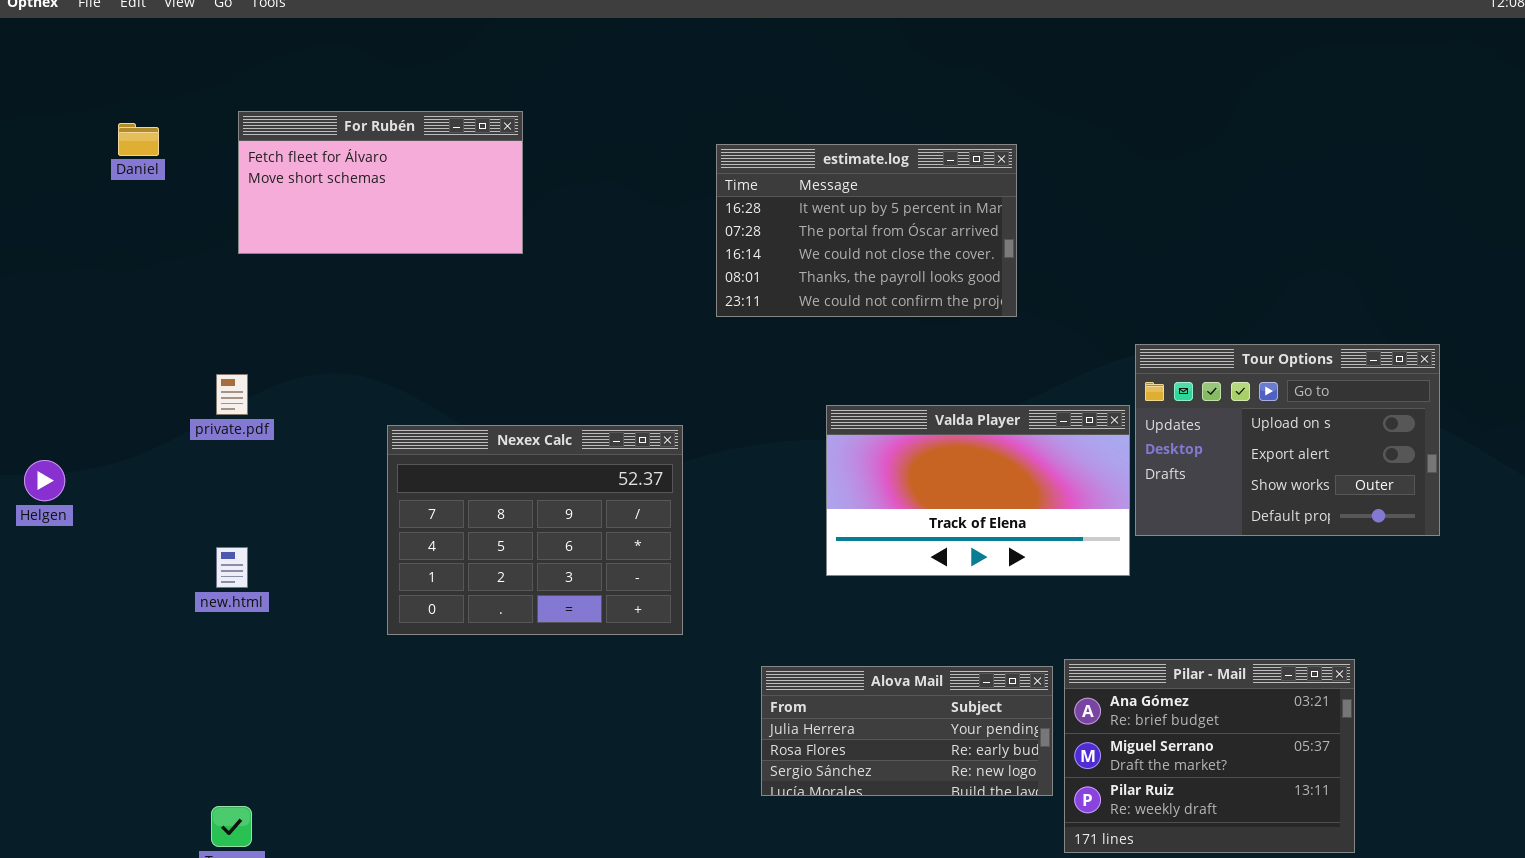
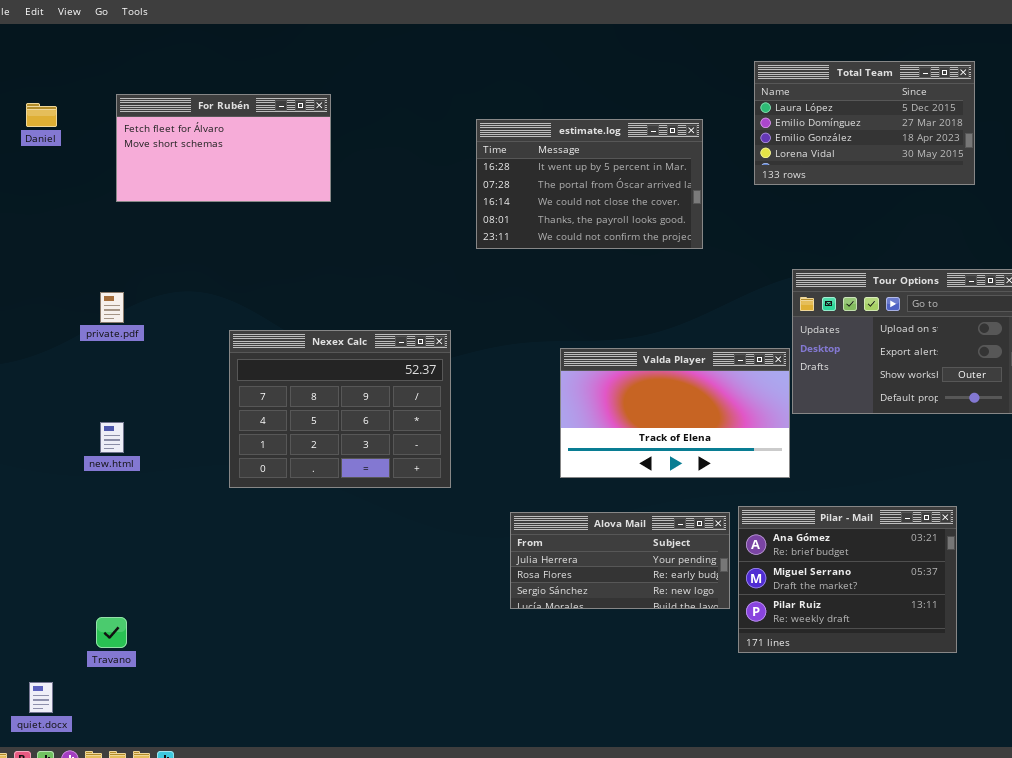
Total Team: none -> [754,61,975,185], opened
Valda Player: [826,405,1130,576] -> [560,348,790,478], moved

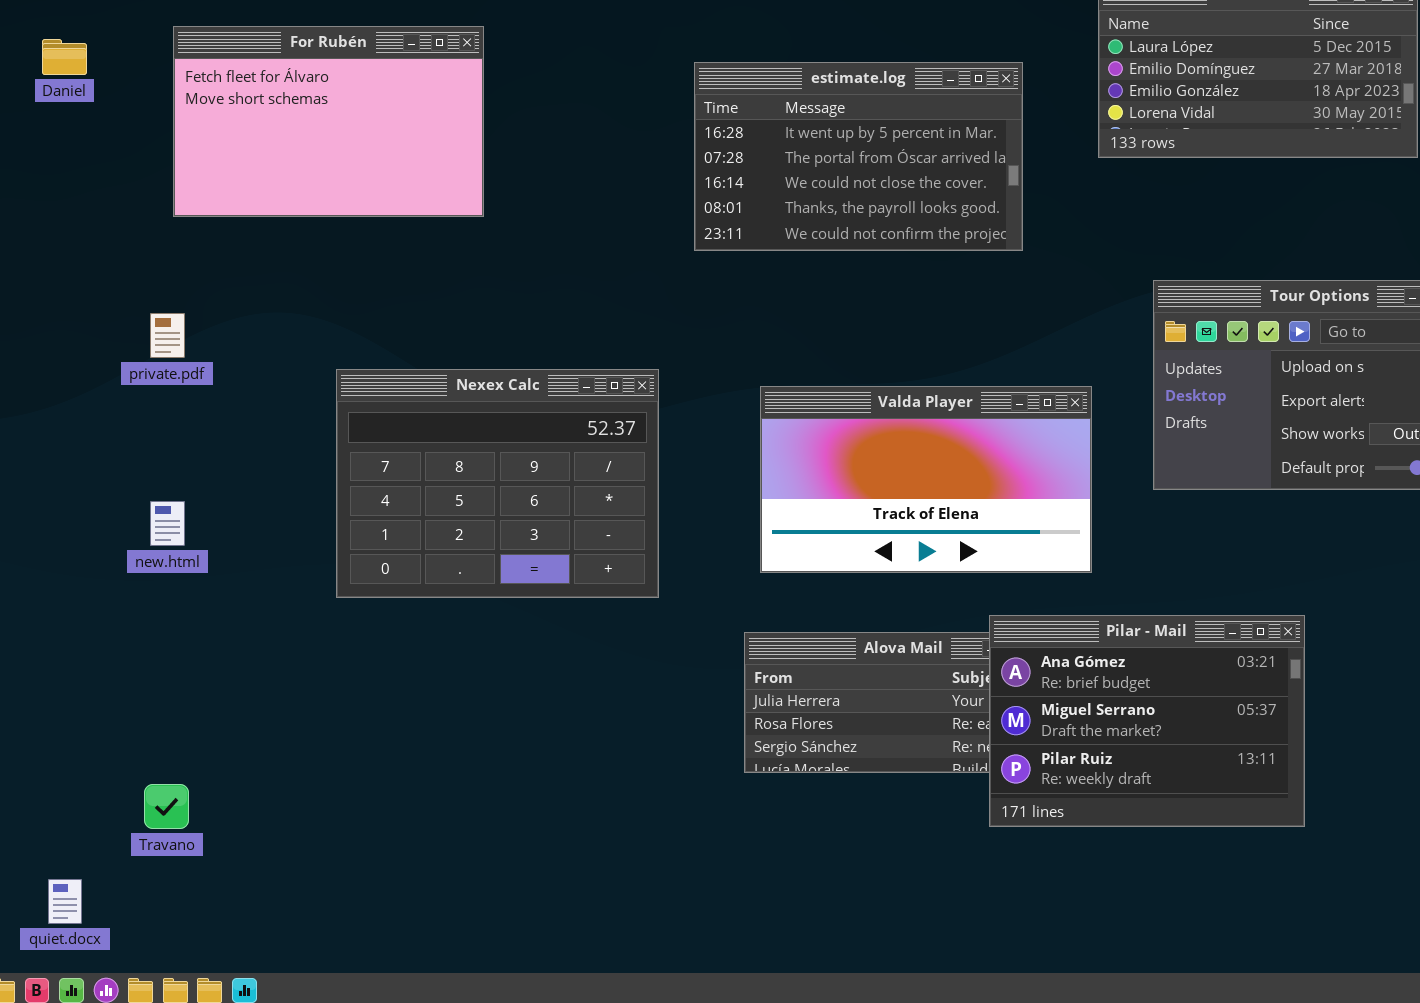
For Rubén: [116,94,331,202] -> [173,26,484,217], resized
Valda Player: [560,348,790,478] -> [760,386,1092,573], moved
Pilar - Mail: [738,506,957,653] -> [989,615,1305,827], moved

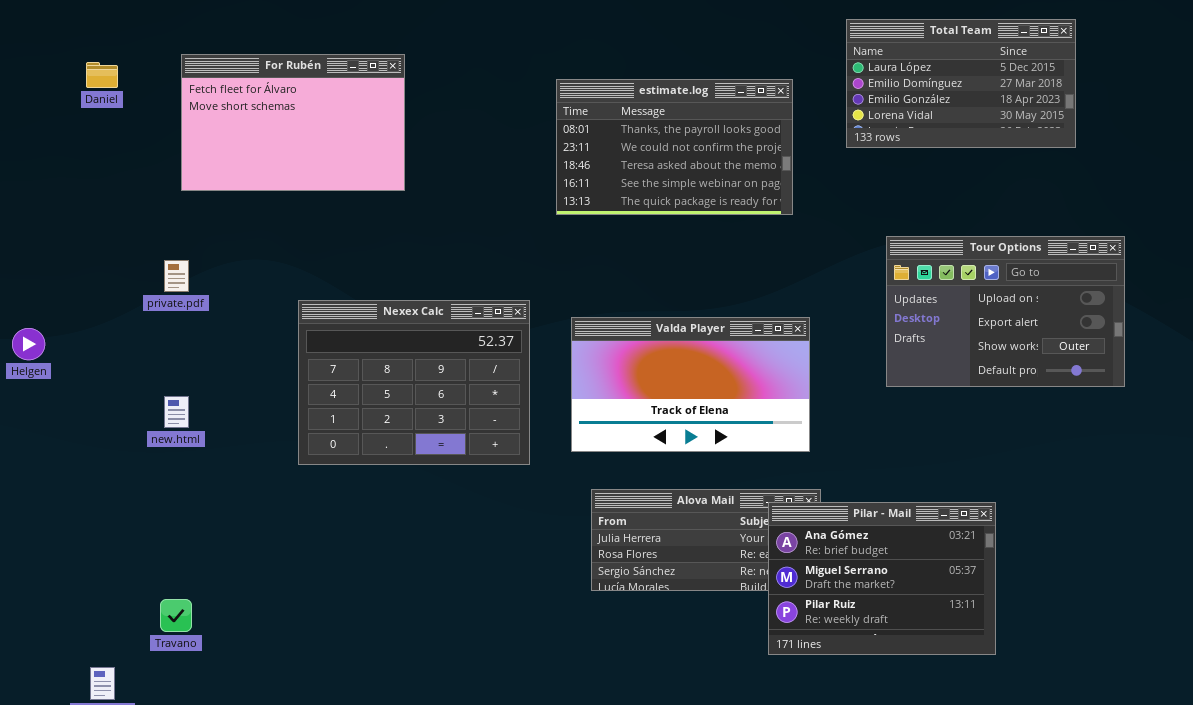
estimate.log: [694,62,1023,251] -> [556,79,793,215], scrolled down 3 rows
Valda Player: [760,386,1092,573] -> [571,317,810,452], moved
Pilar - Mail: [989,615,1305,827] -> [768,502,996,655], moved

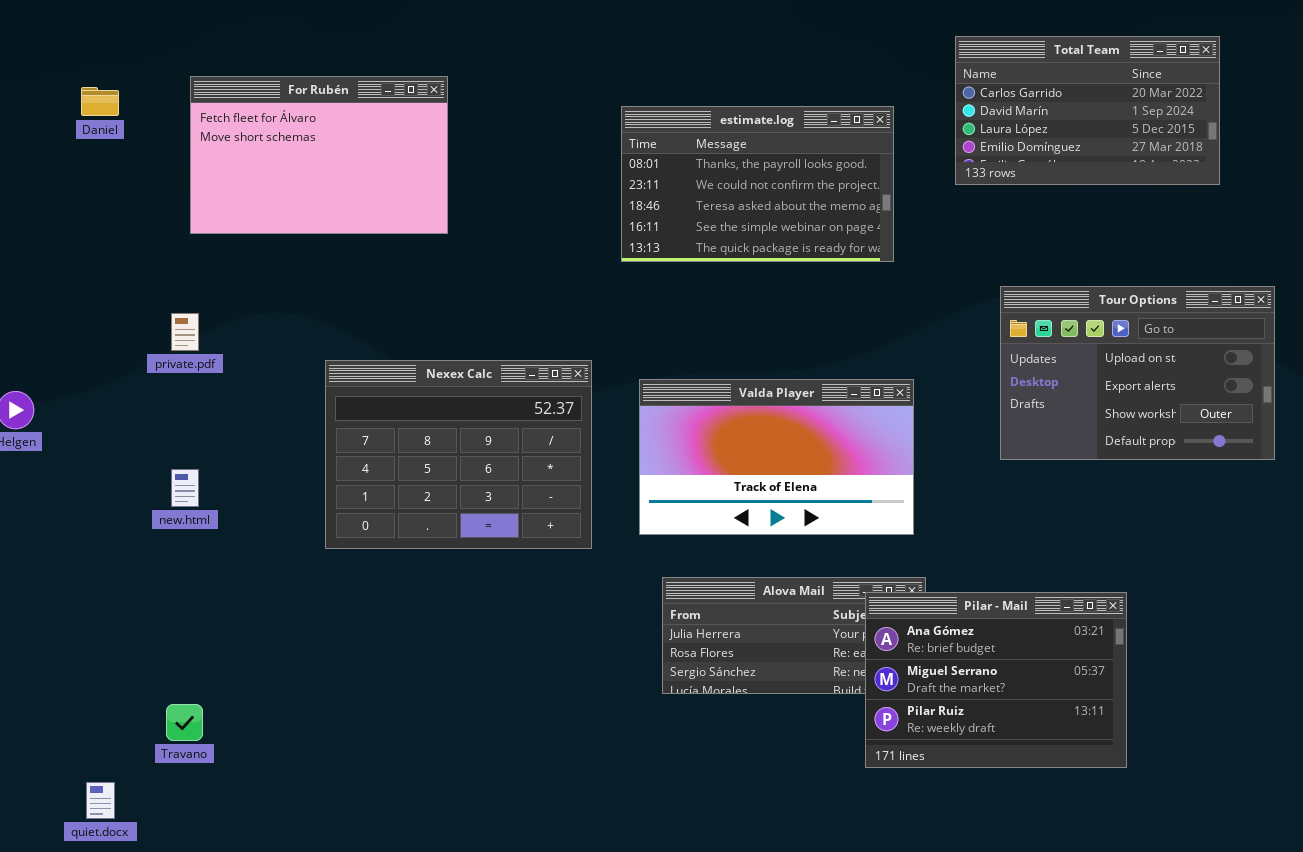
Total Team: [846,19,1076,148] -> [955,36,1220,185], scrolled up 2 rows

